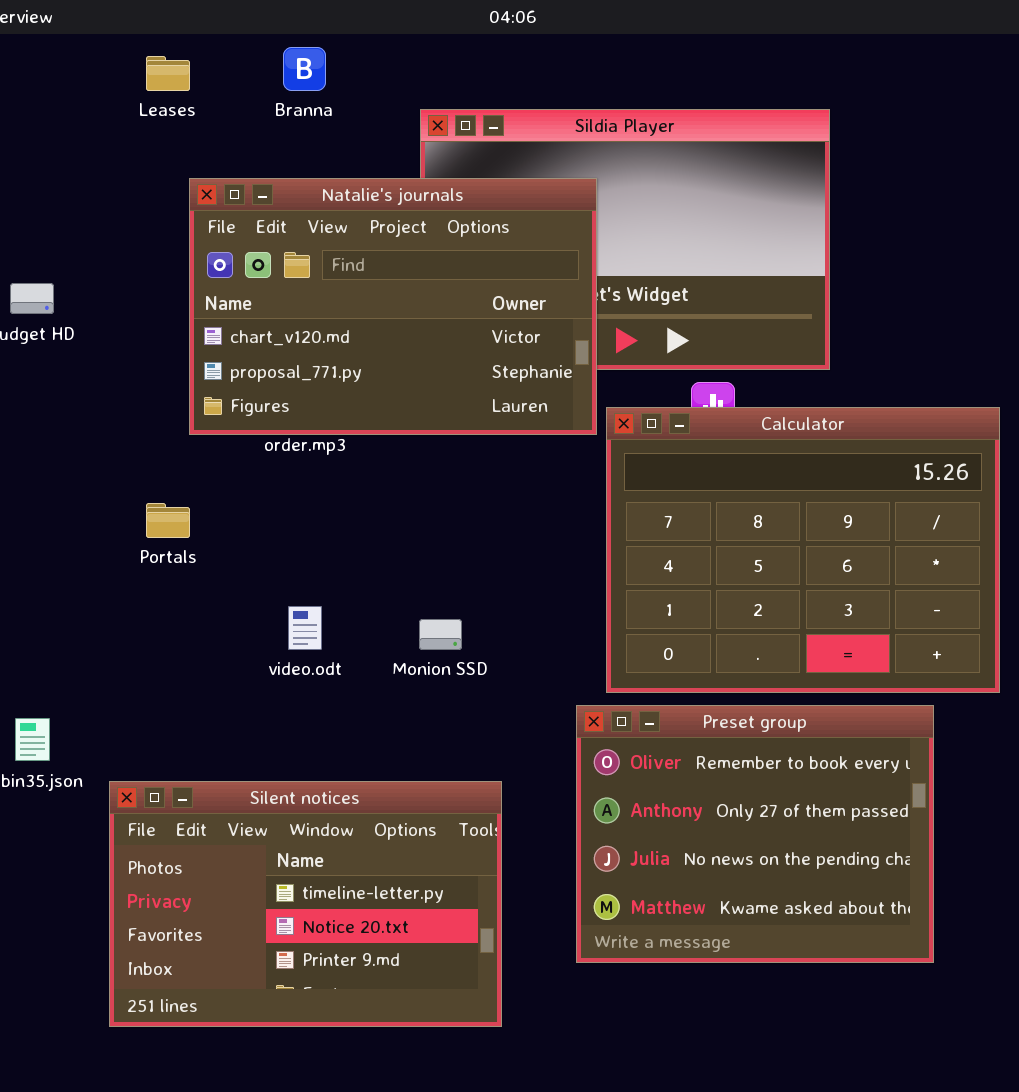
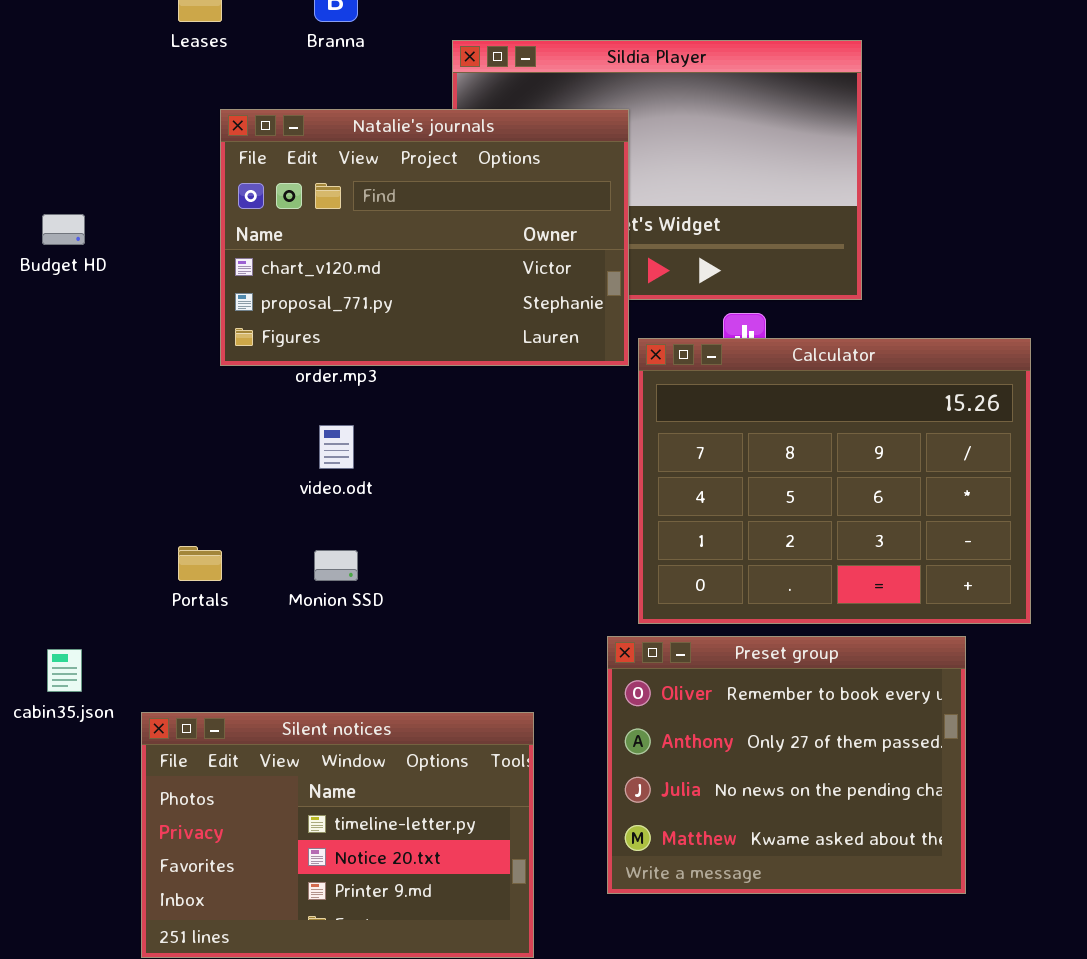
Portals: [146,503,190,538] -> [178,546,222,581], moved
video.odt: [288,606,322,650] -> [319,425,354,469], moved
Monion SSD: [419,619,462,650] -> [314,550,358,581], moved

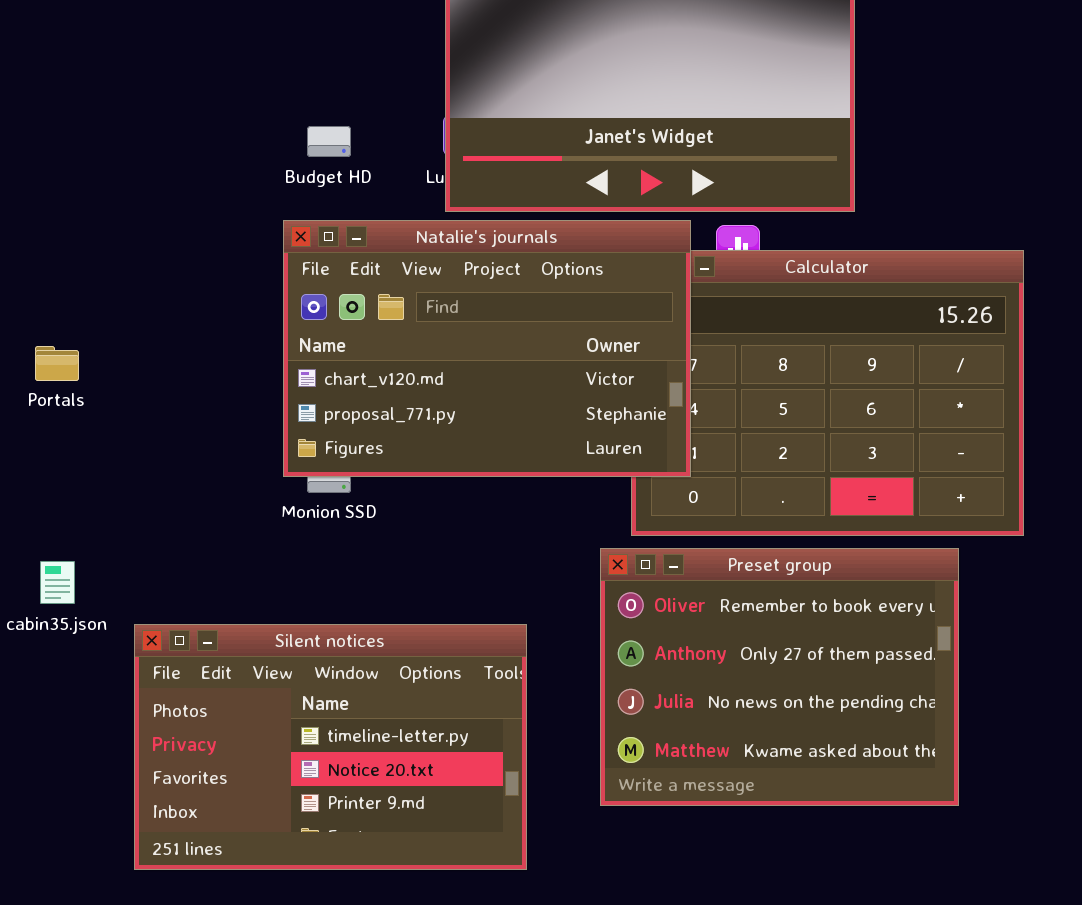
Natalie's journals: [220,109,629,366] -> [283,220,691,477], moved
Budget HD: [42,214,85,245] -> [307,126,351,157], moved
Portals: [178,546,222,581] -> [35,346,79,381], moved

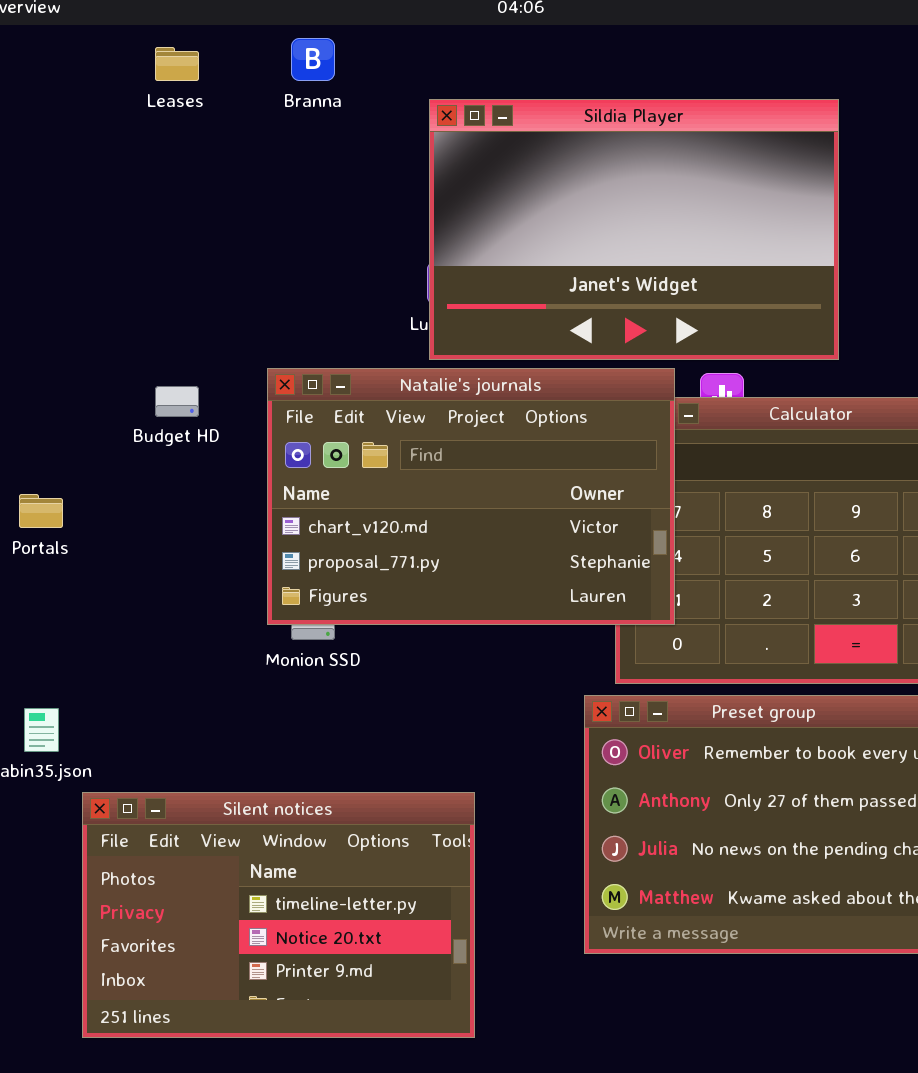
Budget HD: [307,126,351,157] -> [155,386,199,417], moved
Silent notices: [134,624,527,870] -> [82,792,475,1038], moved

